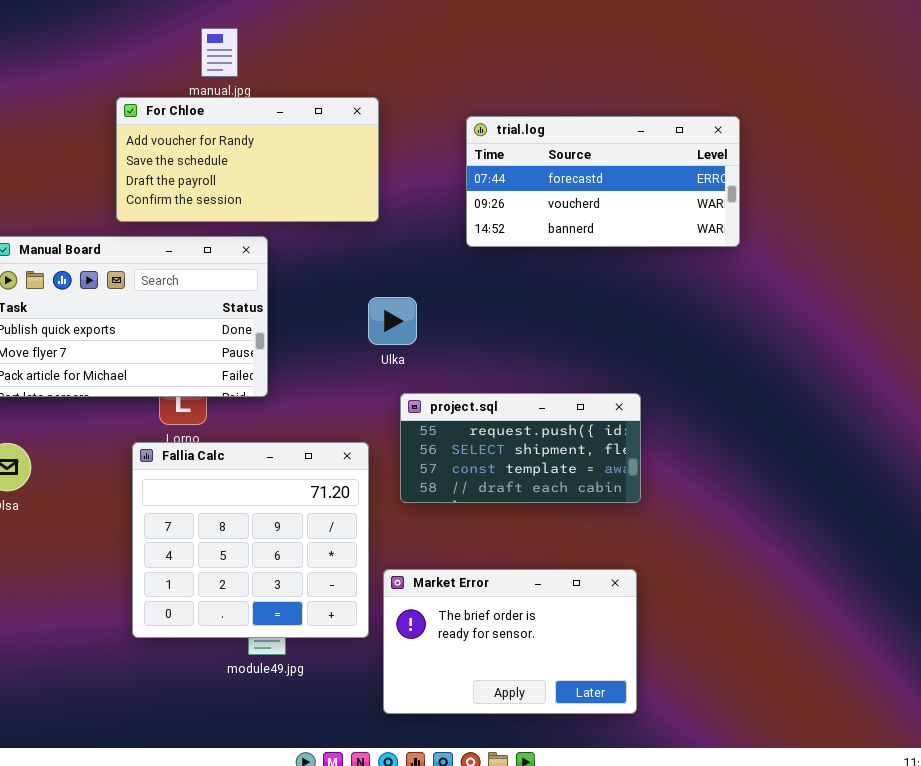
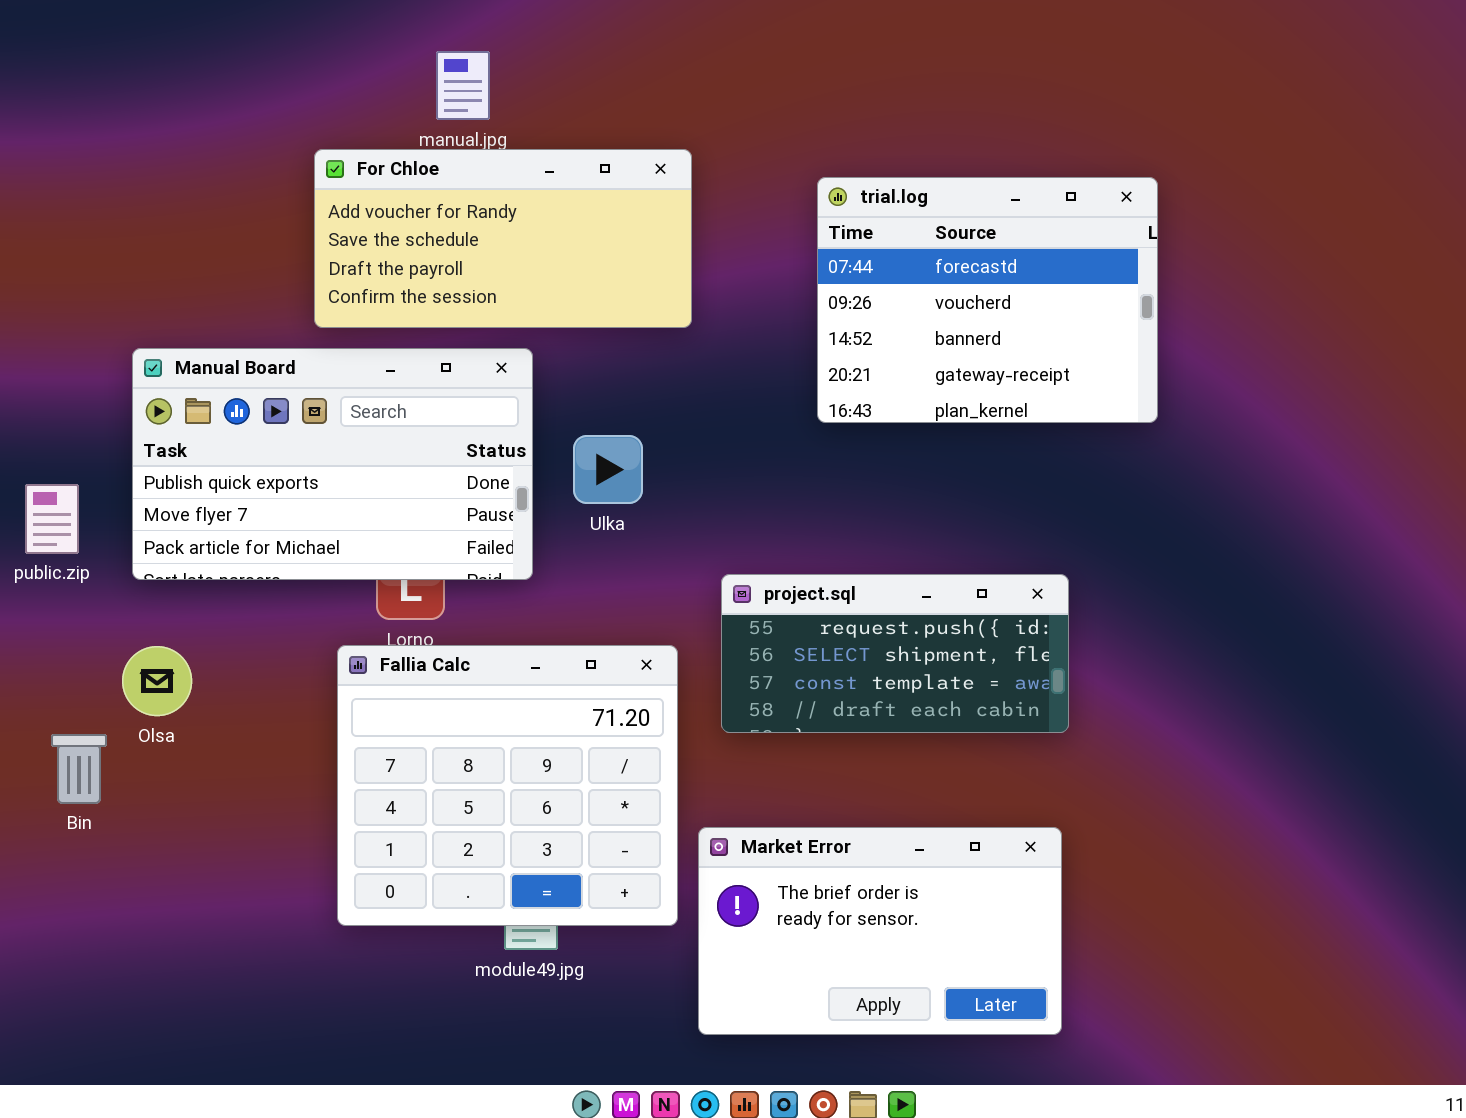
trial.log: [466,116,740,247] -> [817,177,1158,423], resized
Ulka: [368,297,417,345] -> [573,435,643,504], moved

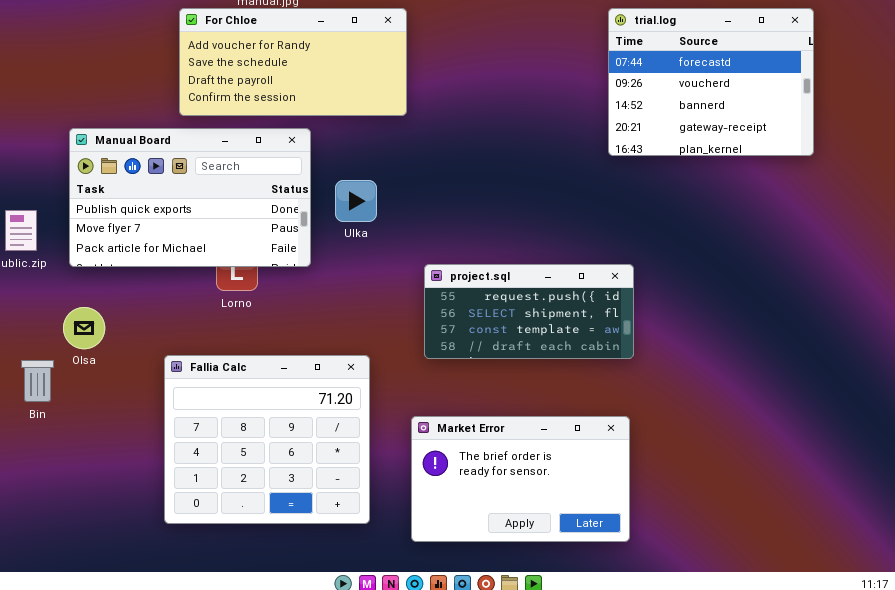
trial.log: [817,177,1158,423] -> [608,8,814,156], moved
Fallia Calc: [337,645,678,926] -> [164,355,370,524], moved

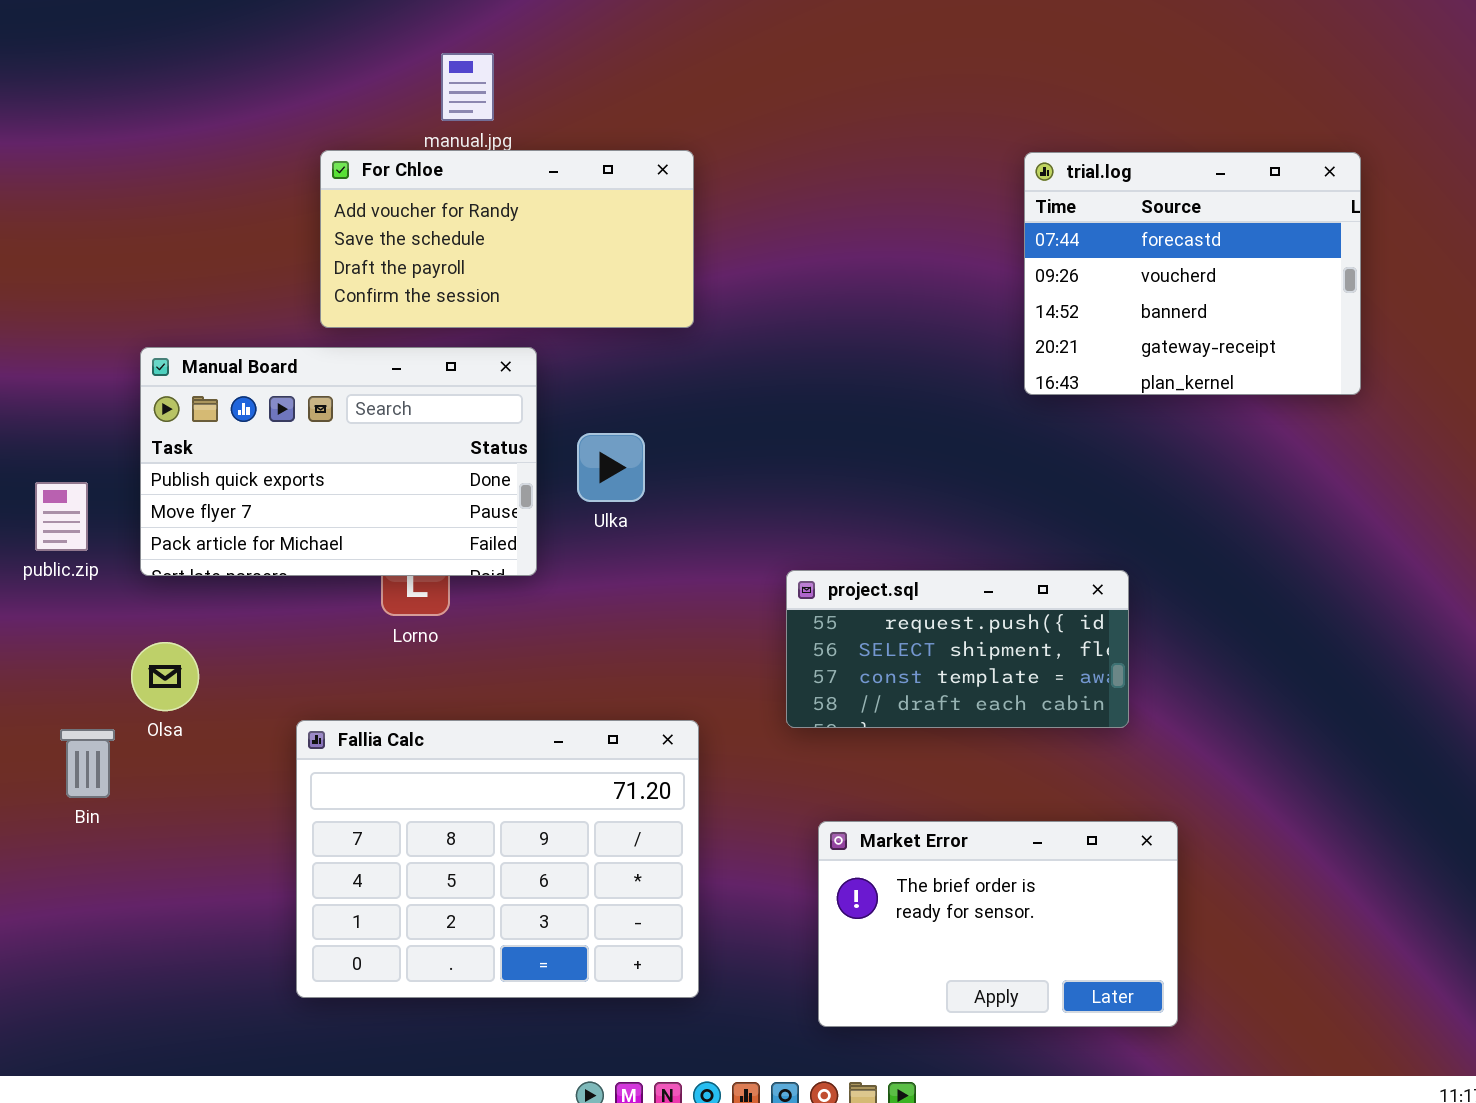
project.sql: [424,264,634,359] -> [786,570,1129,728], moved
Fallia Calc: [164,355,370,524] -> [296,720,699,998], resized
Market Error: [411,416,630,542] -> [818,821,1178,1027], moved

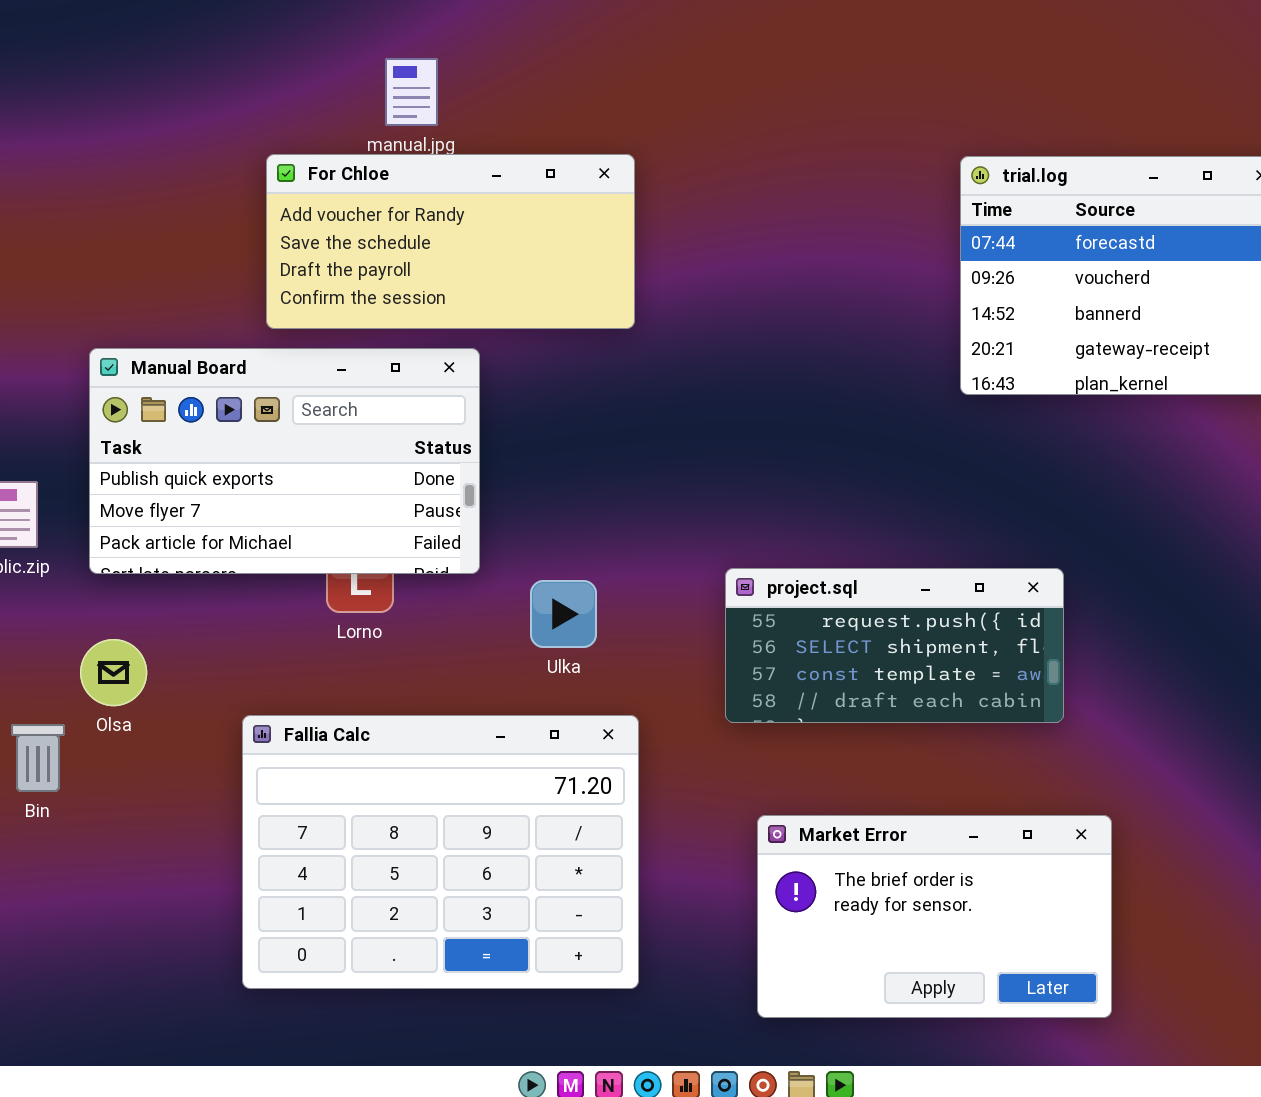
Ulka: [577,433,645,502] -> [530,580,597,648], moved

